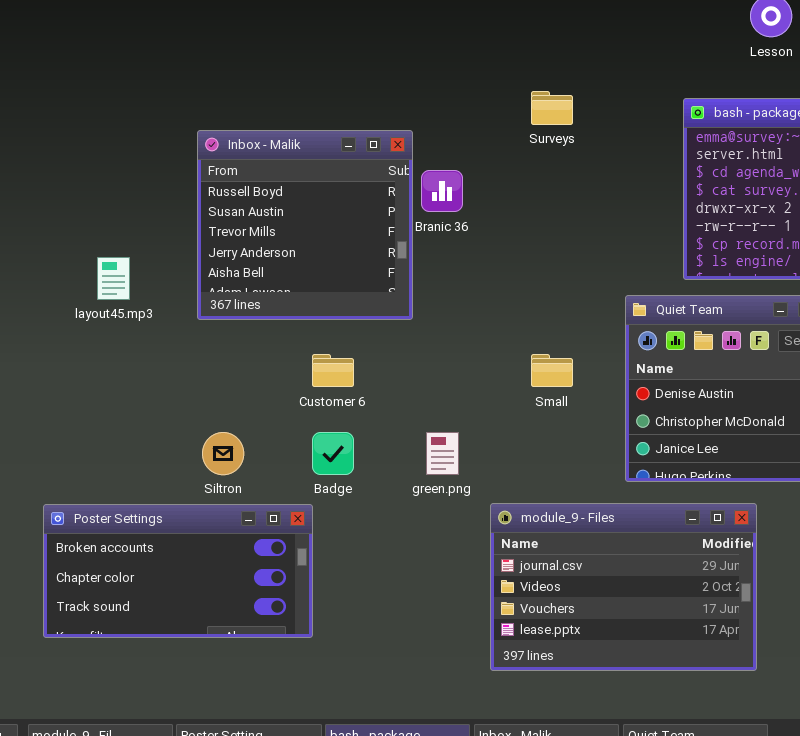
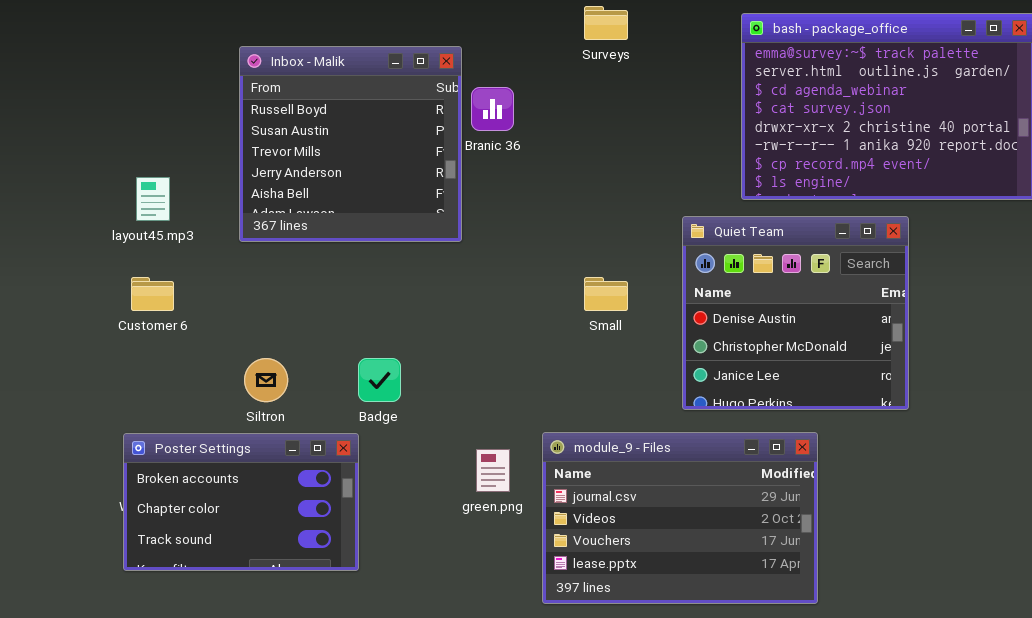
Customer 6: [312,354,354,387] -> [131,277,174,311], moved
green.png: [426,432,459,475] -> [476,449,510,492], moved
Poster Settings: [43,504,313,638] -> [123,433,359,571], resized

